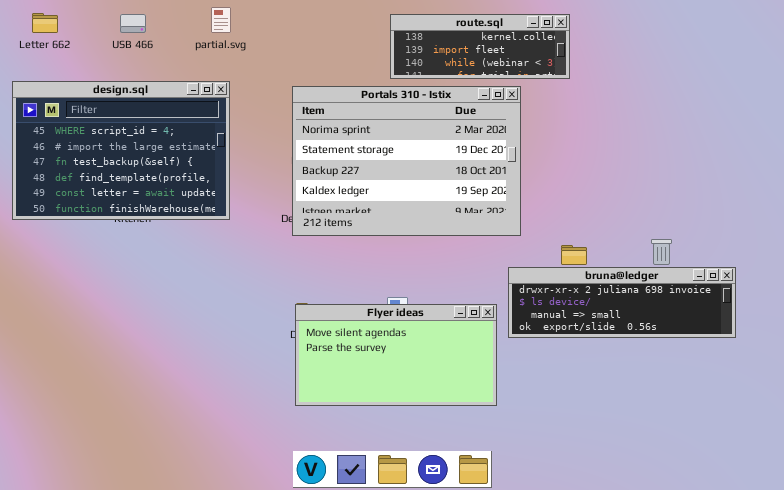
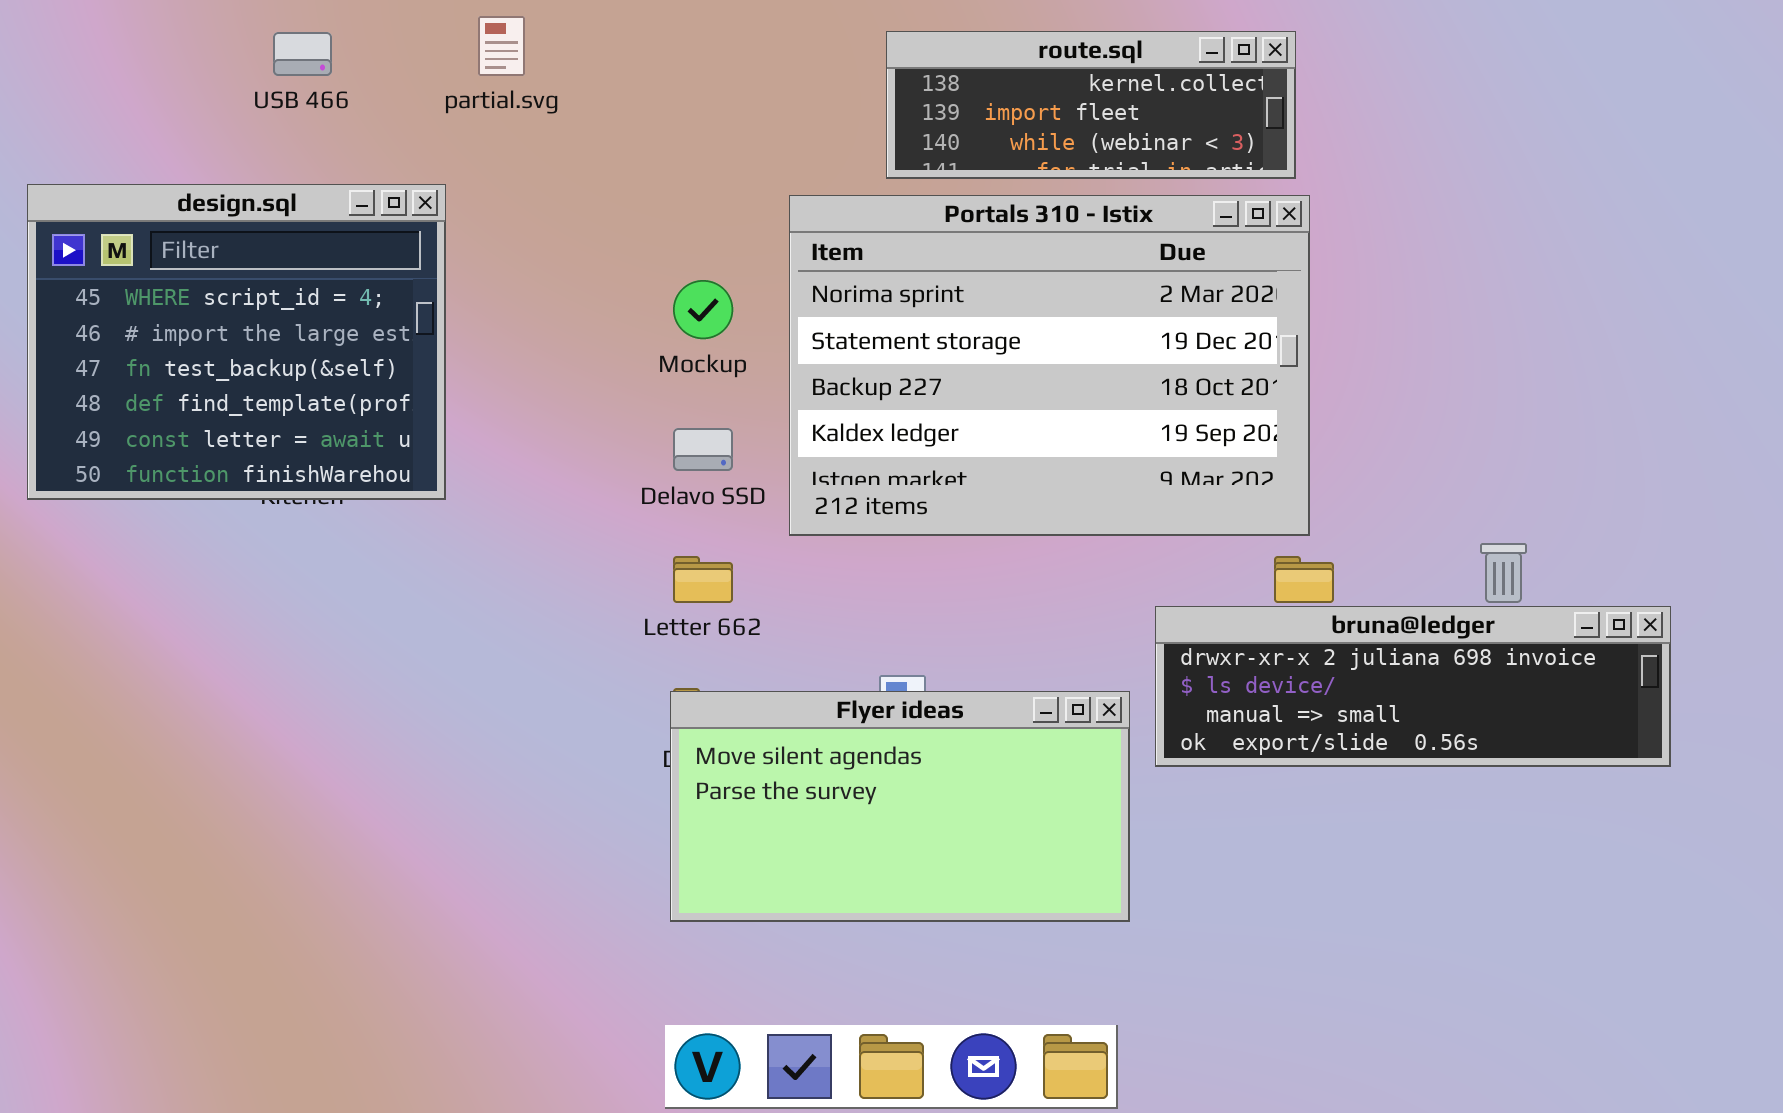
Letter 662: [32,13,58,33] -> [673,556,733,603], moved
design.sql: [12,81,230,220] -> [27,184,446,500], resized
Portals 310 - Istix: [292,86,521,236] -> [789,195,1310,536], moved

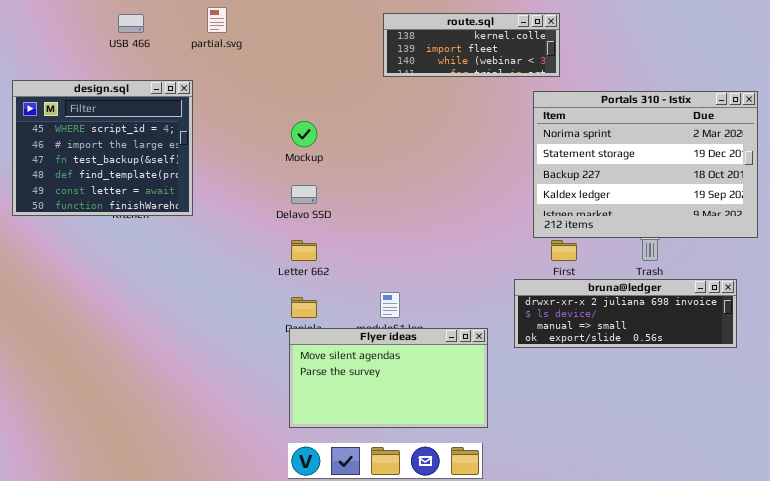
Portals 310 - Istix: [789,195,1310,536] -> [533,91,758,238], moved
bruna@ledger: [1155,606,1671,767] -> [514,279,737,348], moved
Flyer ideas: [670,691,1130,922] -> [289,328,488,428], moved

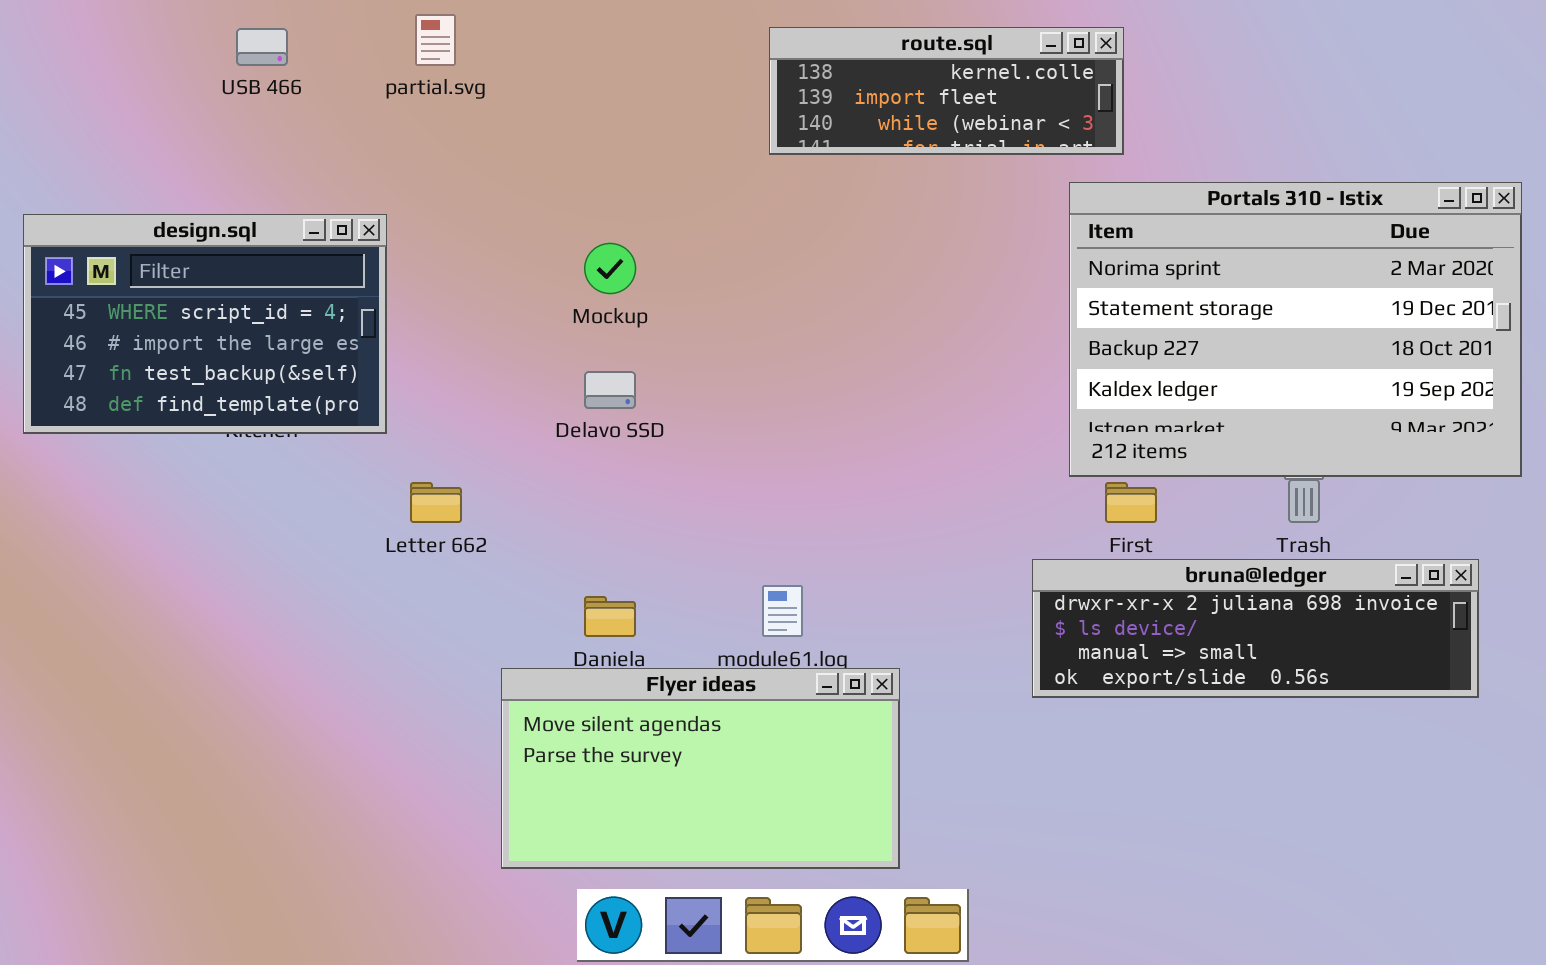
design.sql: [12,80,193,216] -> [23,214,387,434], resized
Letter 662: [291,240,317,261] -> [410,482,462,523], moved
Flyer ideas: [289,328,488,428] -> [501,668,900,869], moved

